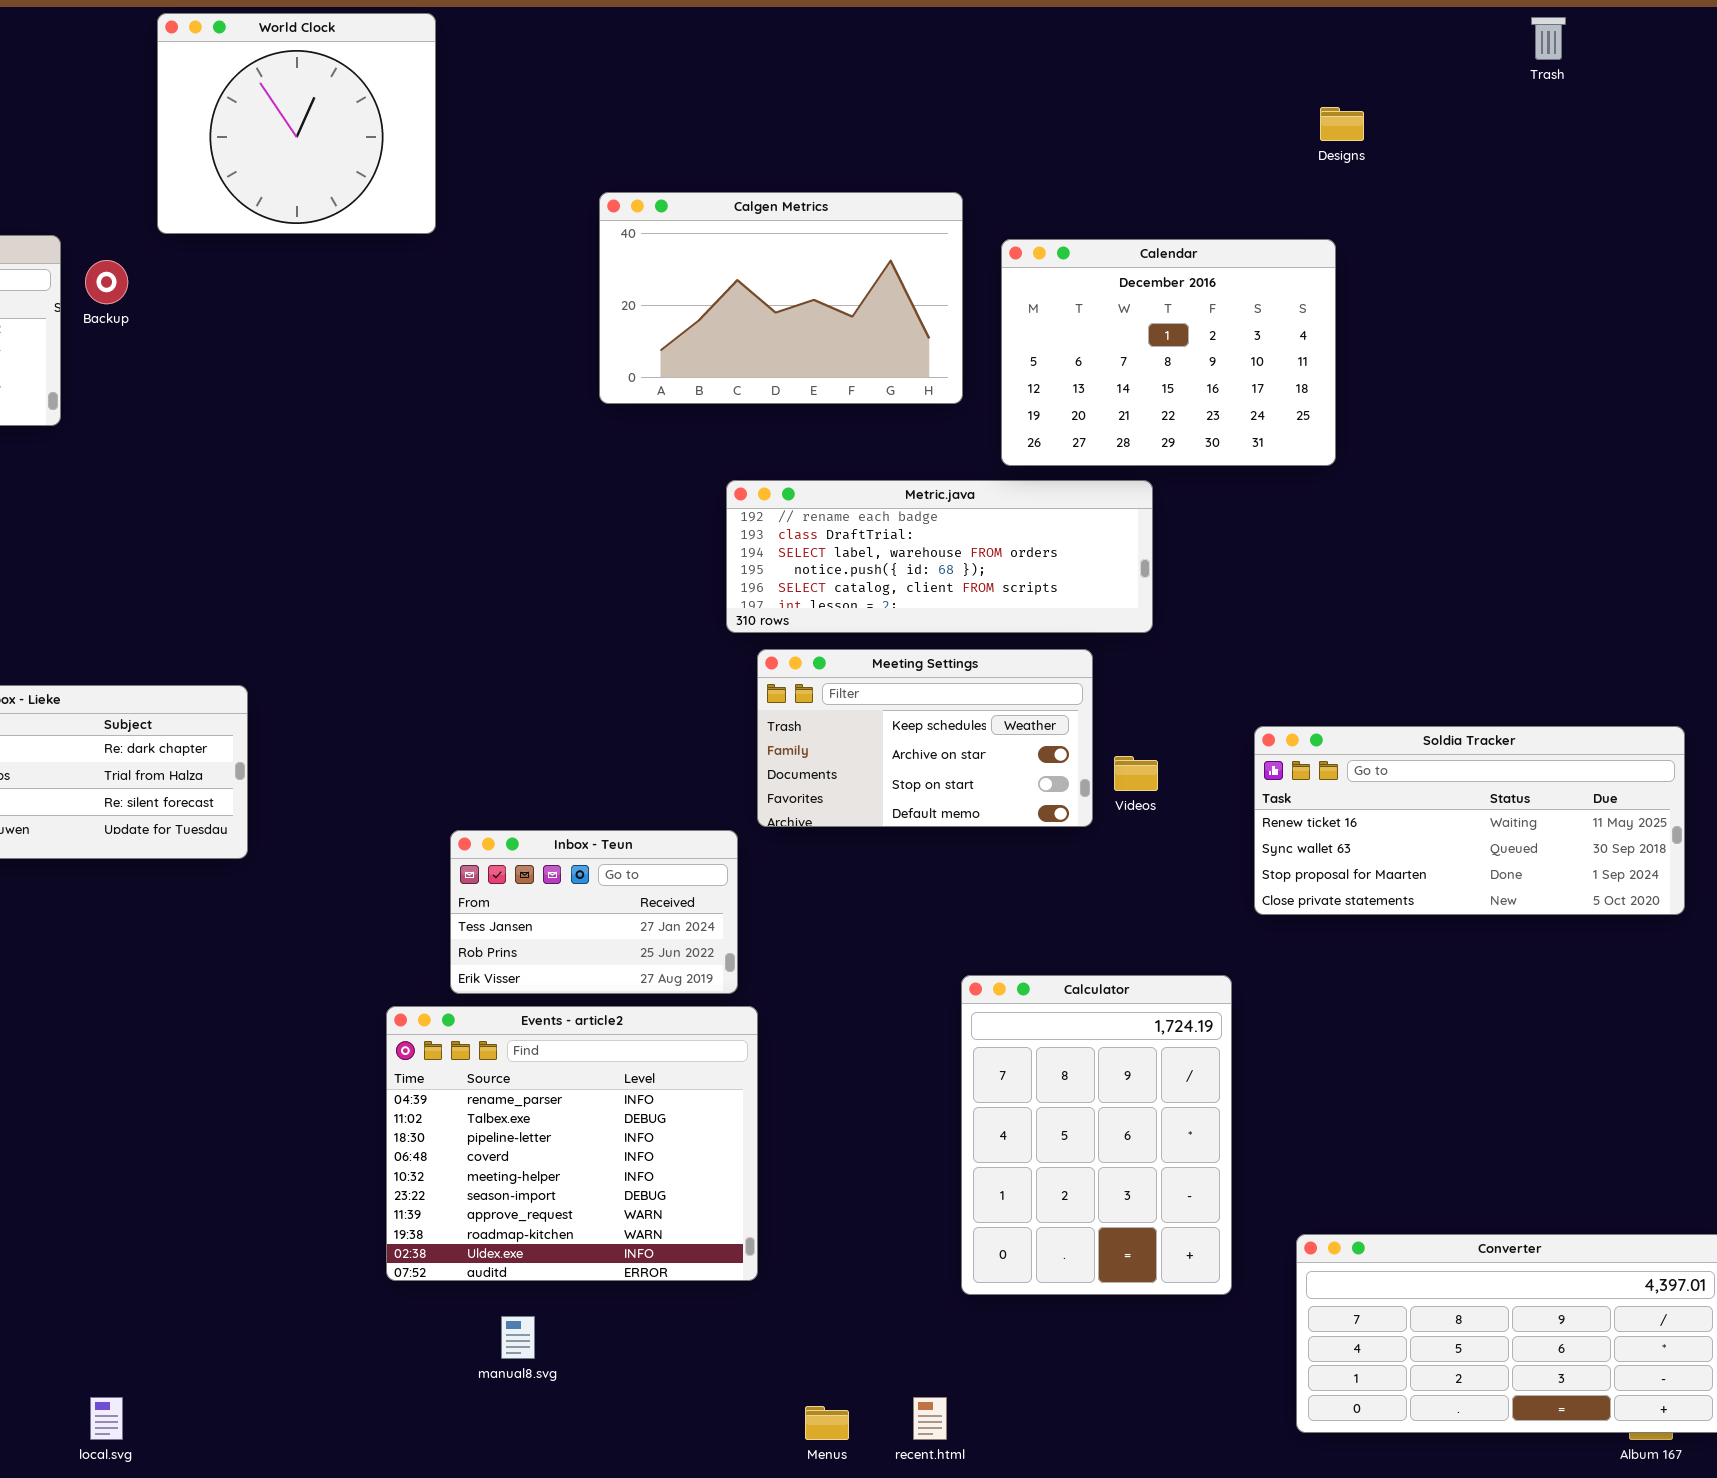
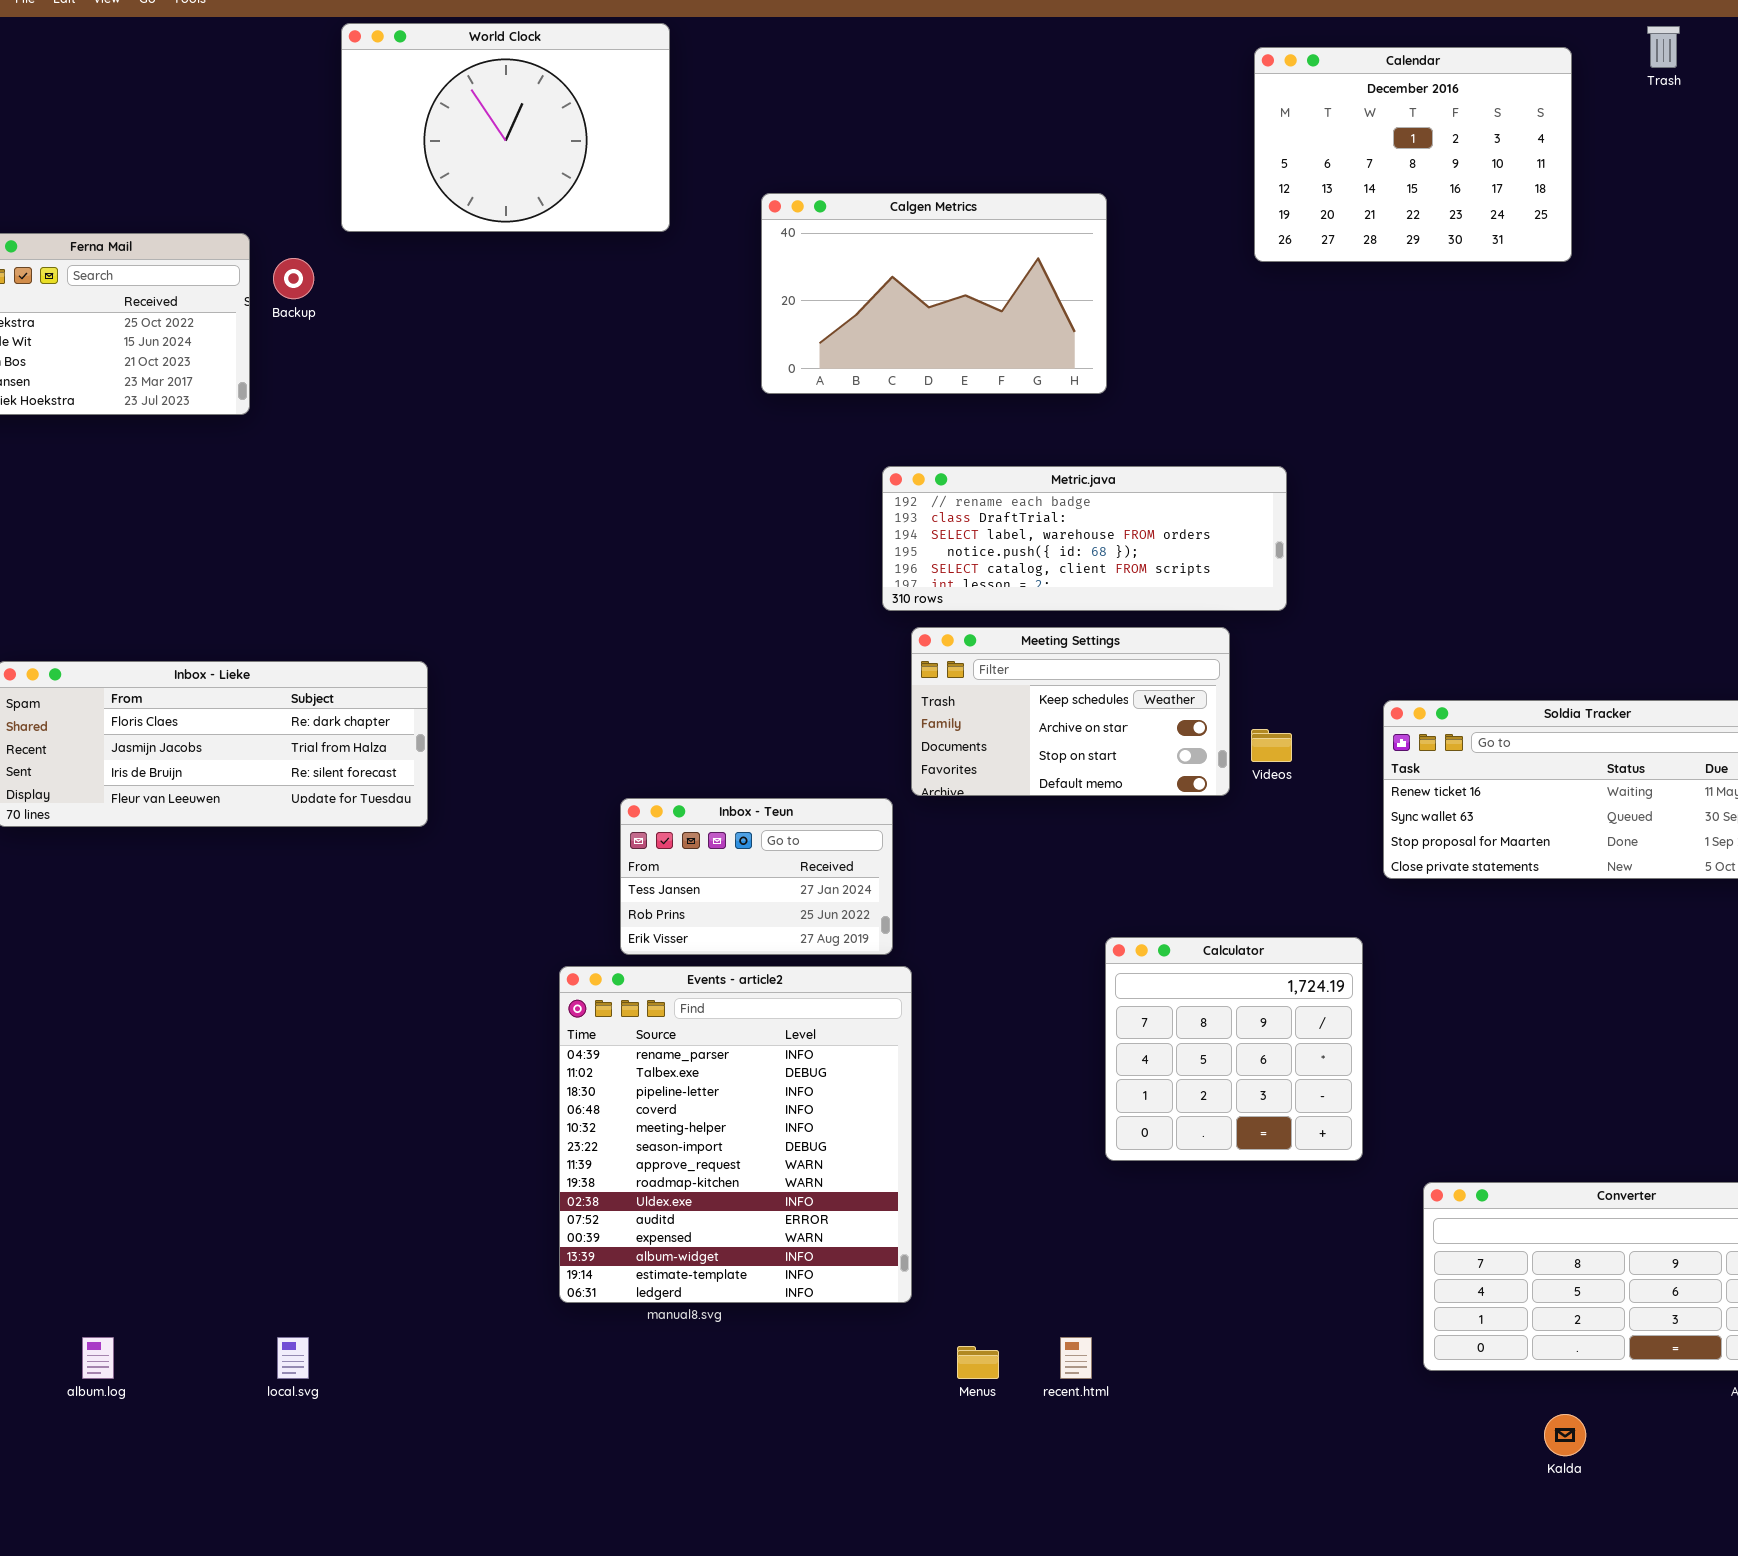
World Clock: [157,13,436,234] -> [341,23,670,232], resized
Calendar: [1001,239,1336,466] -> [1254,47,1572,262], moved
Calculator: [961,975,1232,1295] -> [1105,937,1363,1161], resized
Events - article2: [386,1006,758,1281] -> [559,966,912,1303], resized

